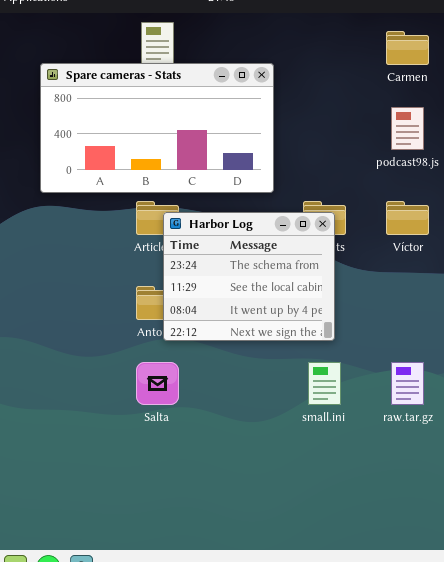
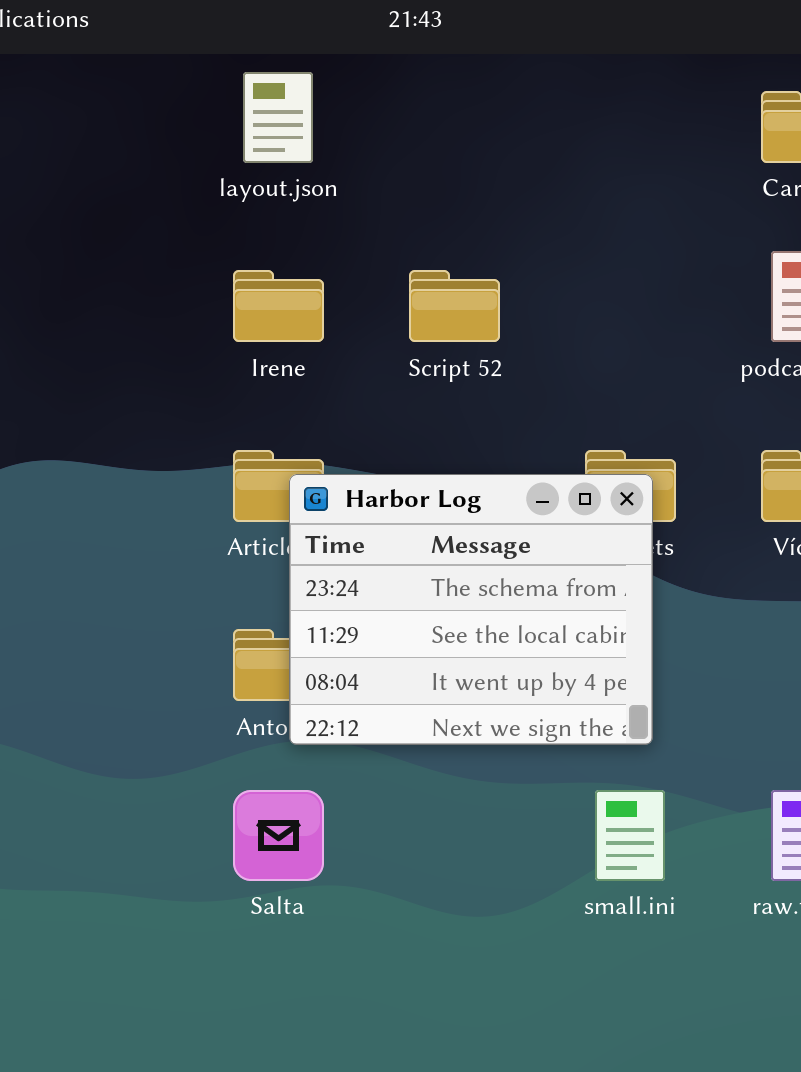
Spare cameras - Stats: [40,63,274,193] -> none, closed

